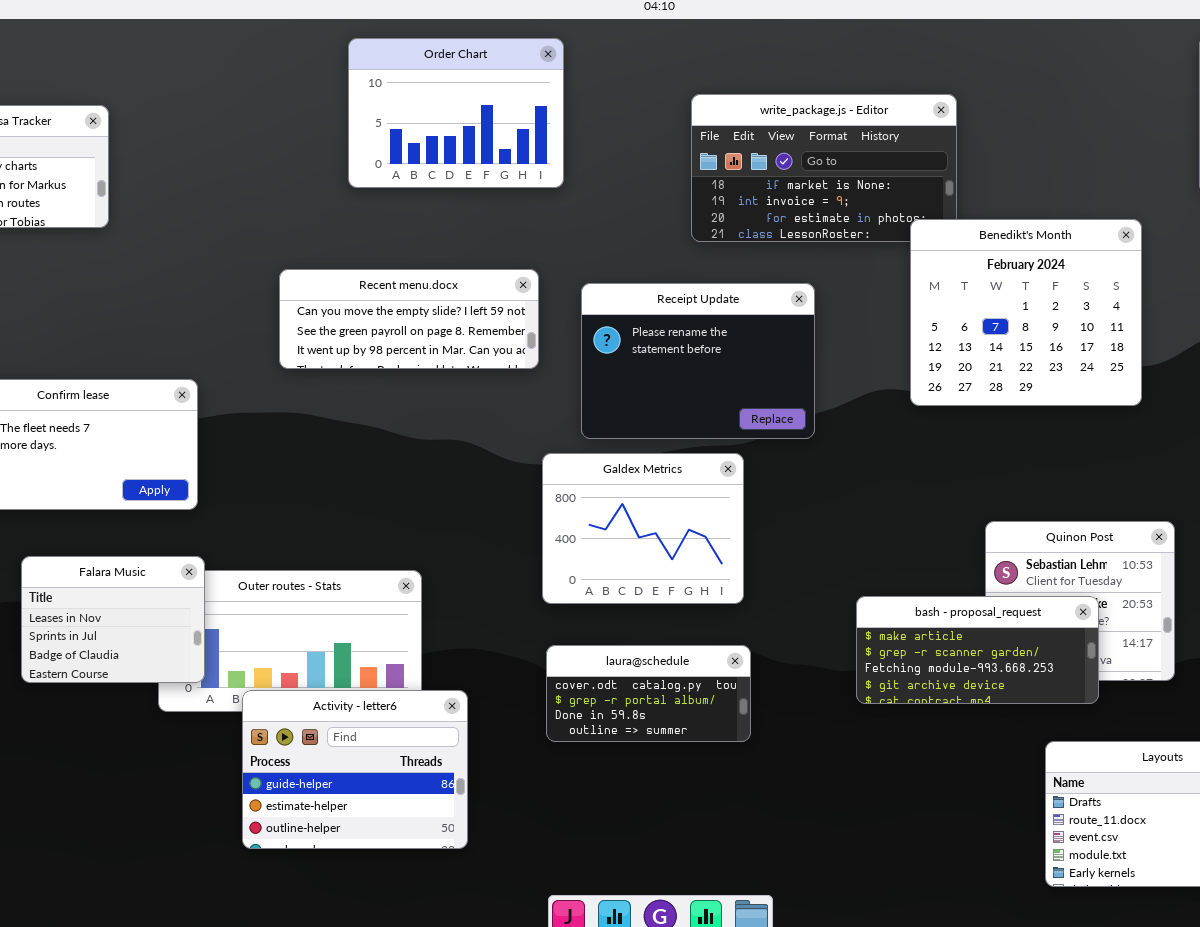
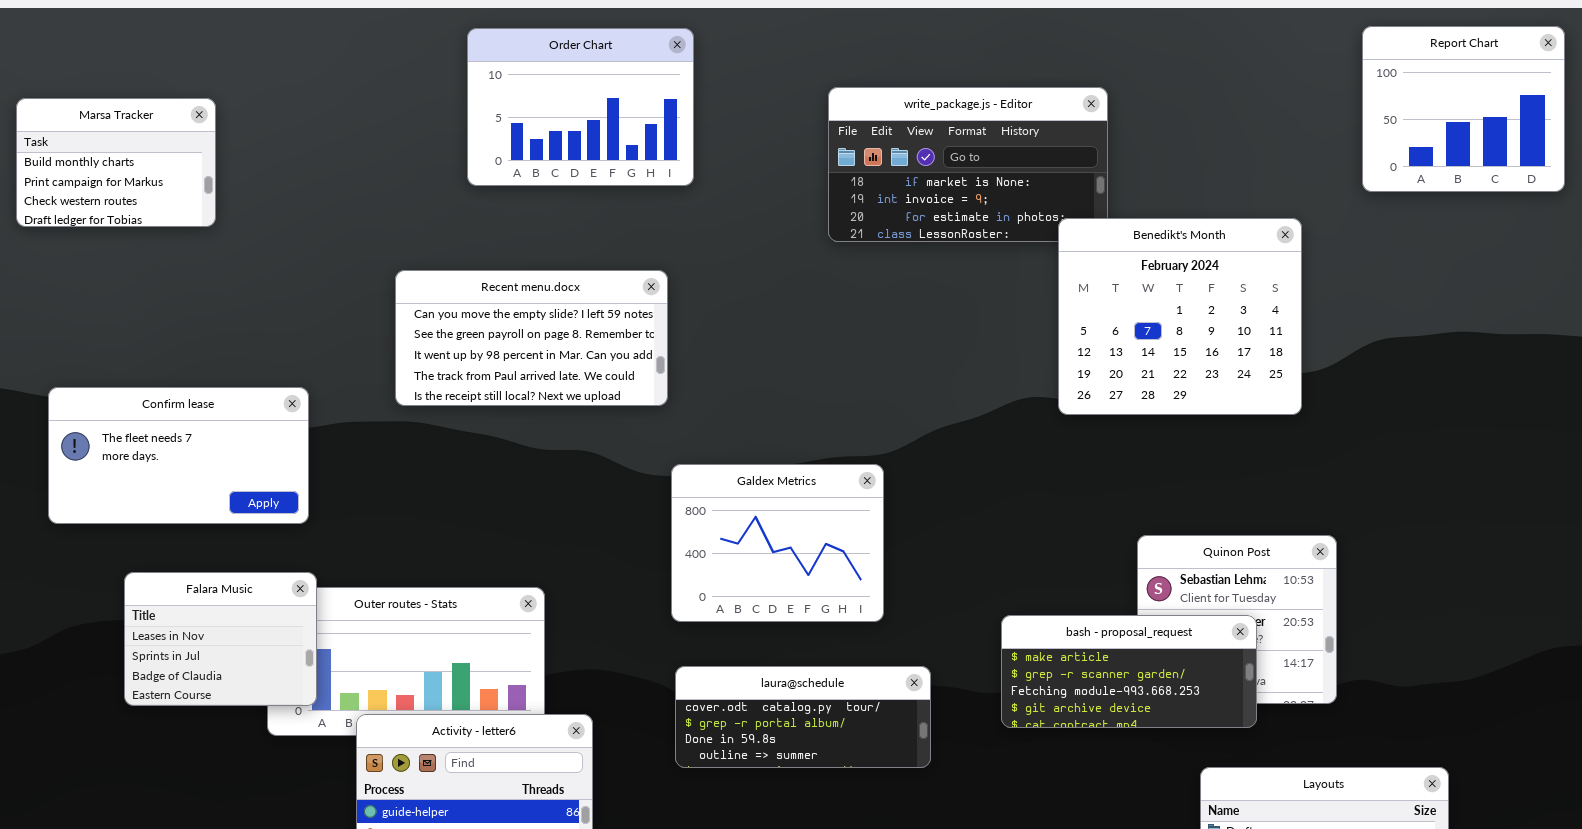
Recent menu.docx: [279,269,539,369] -> [395,270,668,406], resized
Receipt Update: [581,283,815,439] -> none, closed
laura@schedule: [546,645,751,742] -> [675,666,931,768], resized

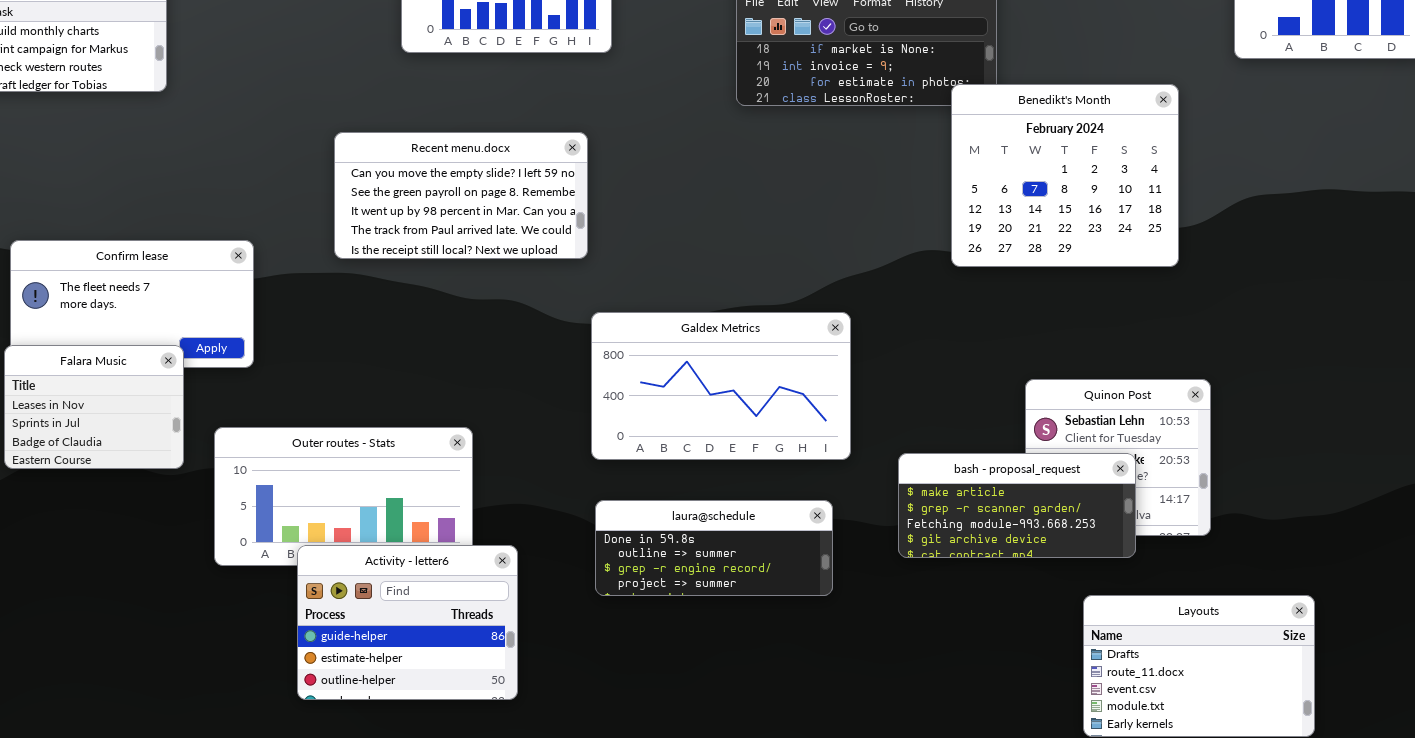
Galdex Metrics: [671,464,884,622] -> [591,312,851,460], resized
Falara Music: [124,572,317,706] -> [4,345,184,469], moved
laura@schedule: [675,666,931,768] -> [595,500,833,596], scrolled down 2 rows

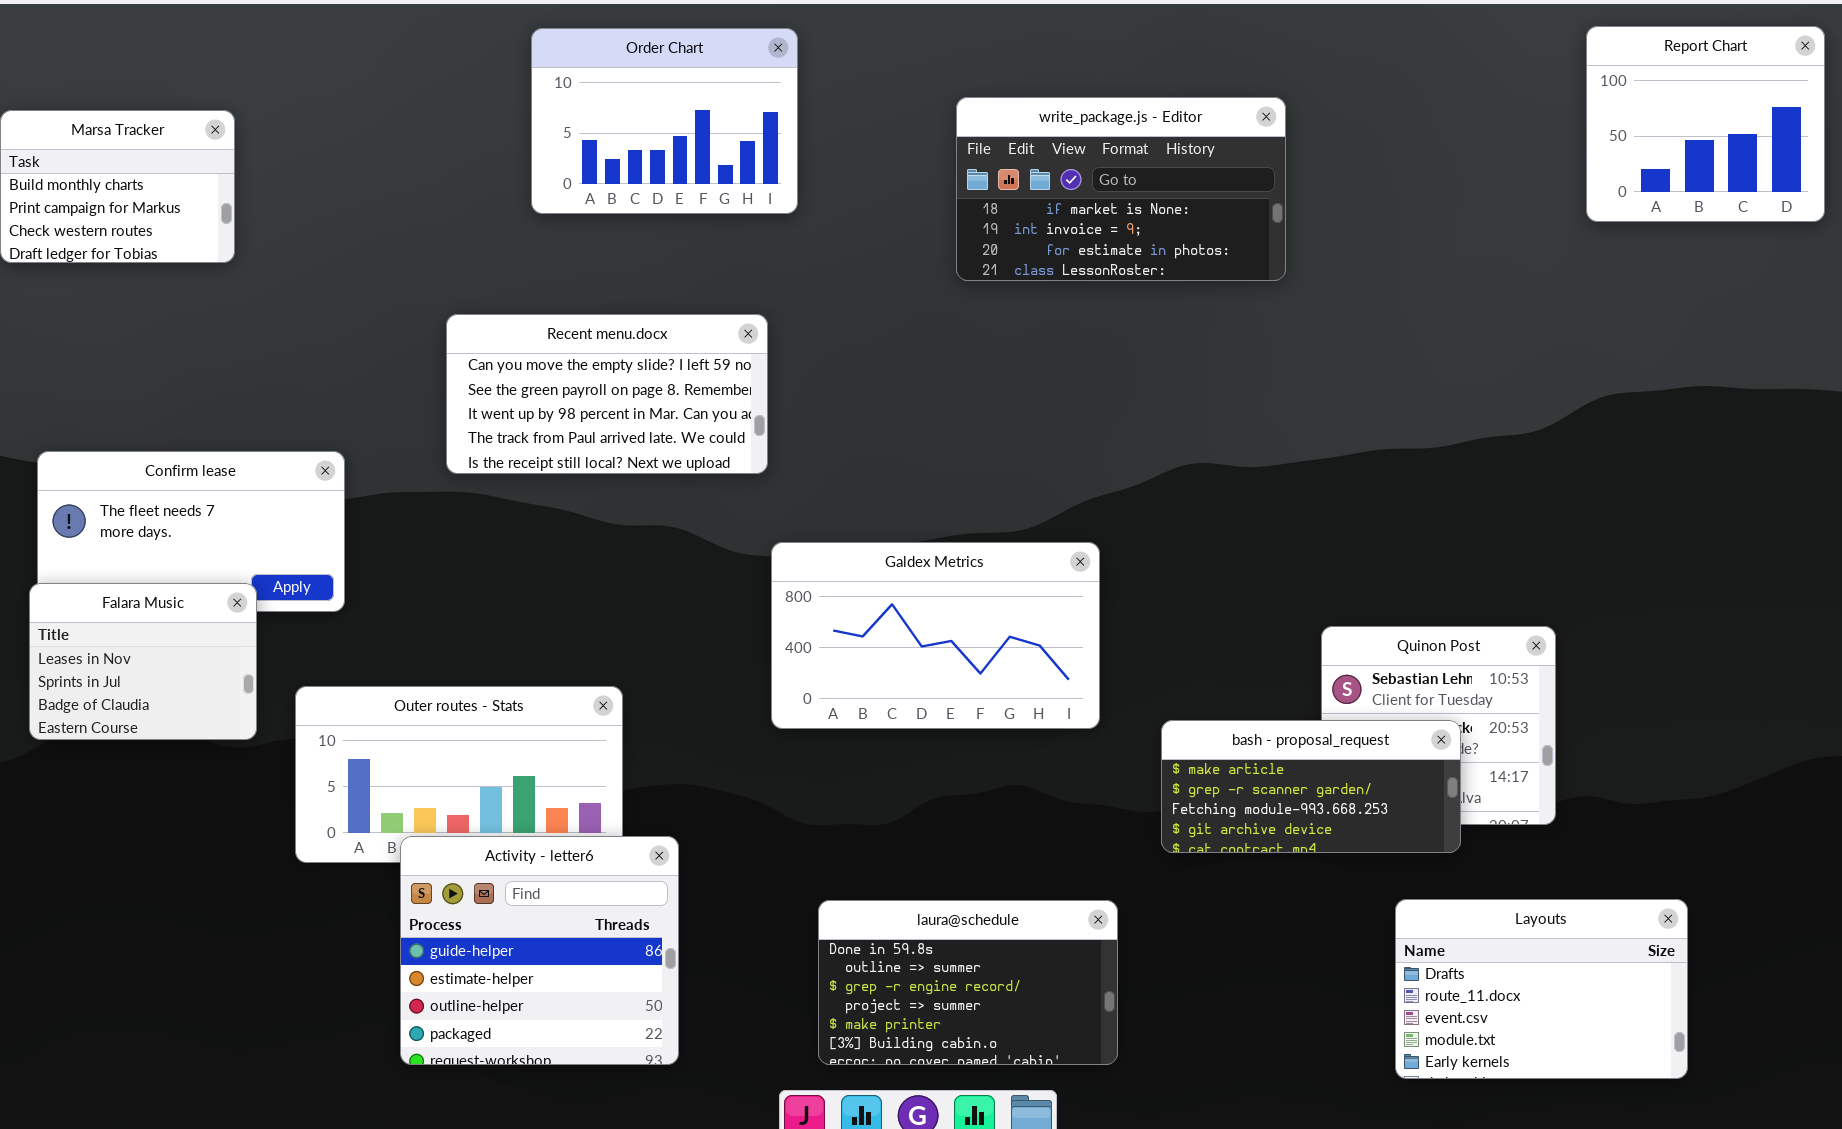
Benedikt's Month: [951,84,1179,267] -> none, closed
laura@schedule: [595,500,833,596] -> [818,900,1118,1065], moved, resized
Activity - letter6: [297,545,518,700] -> [400,836,679,1065], resized

